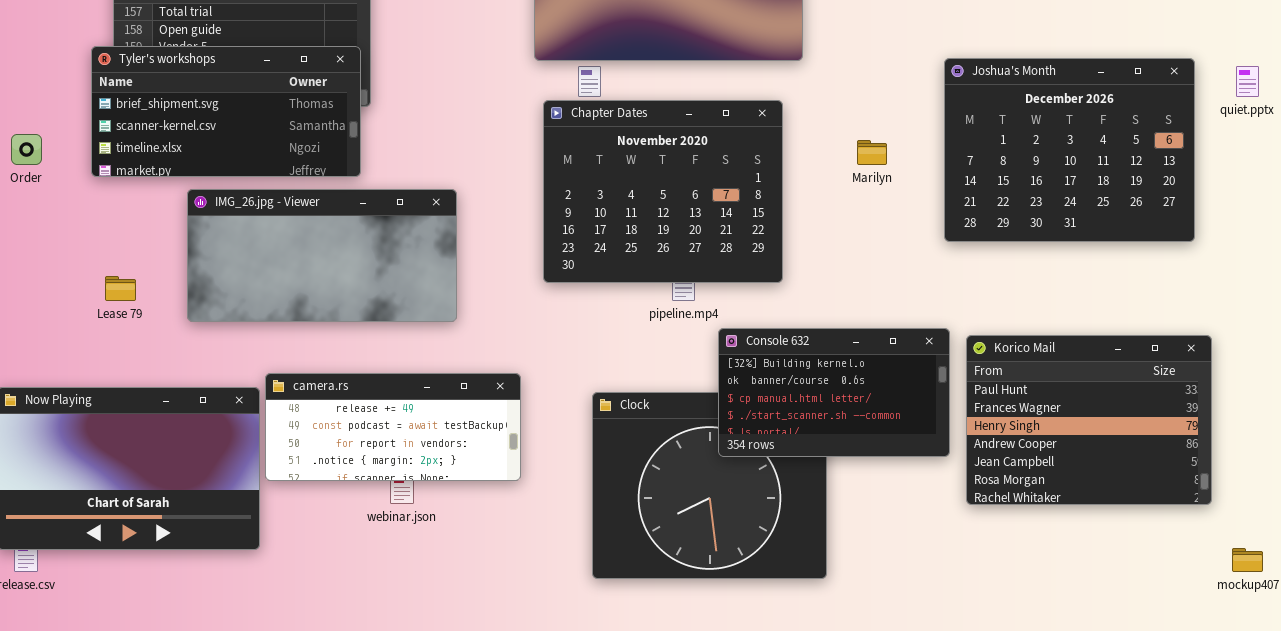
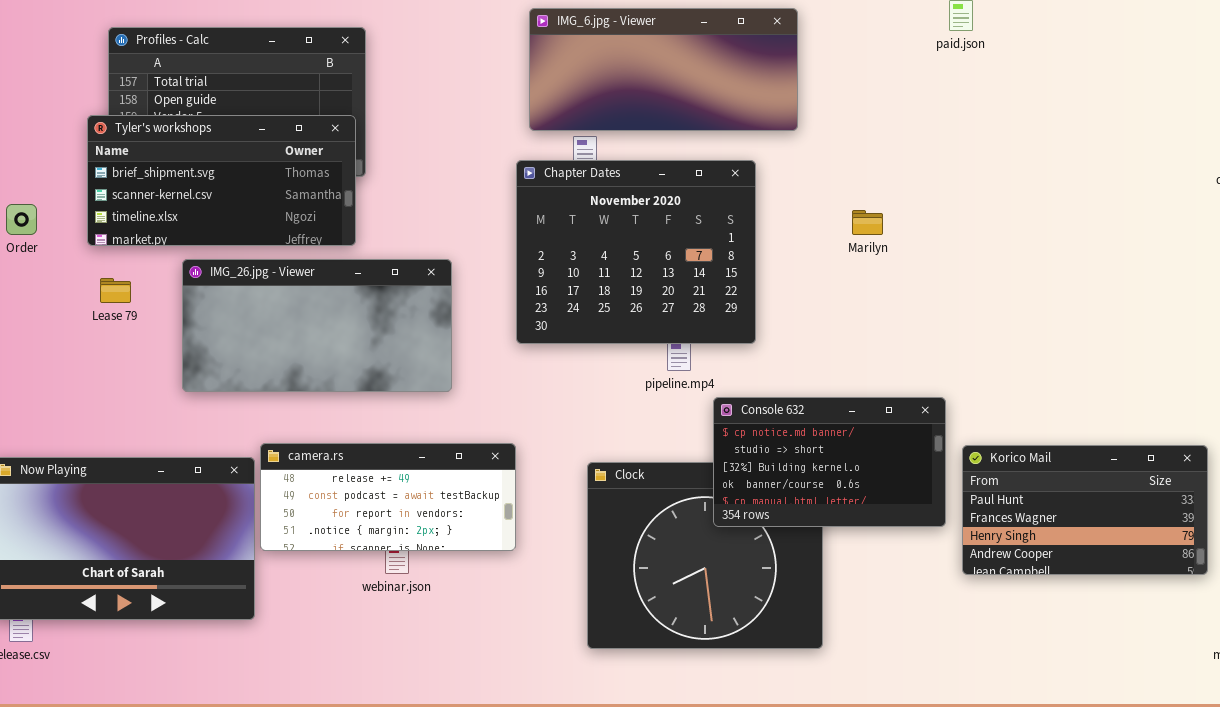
Joshua's Month: [944,58,1195,242] -> none, closed
Chapter Dates: [543,100,783,283] -> [516,160,756,344], moved
Lease 79: [105,276,136,301] -> [100,278,131,303], moved
Console 632: [718,328,950,457] -> [713,397,946,527], scrolled up 2 rows
Korico Mail: [966,335,1212,505] -> [962,445,1208,575], resized

